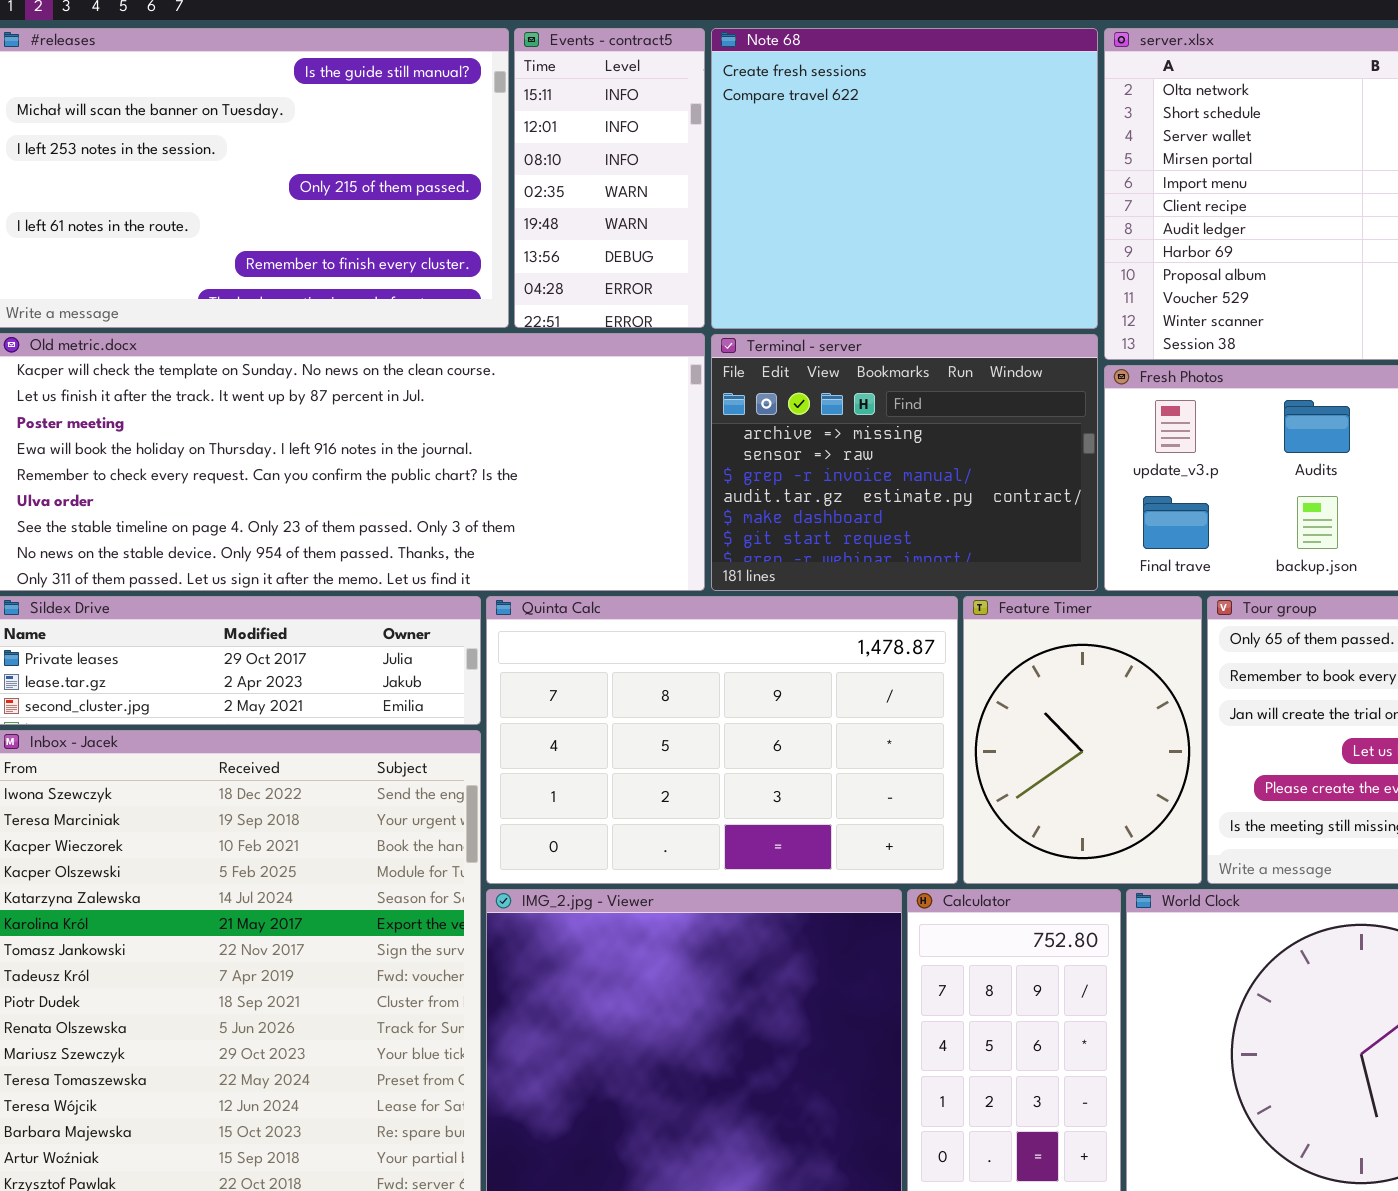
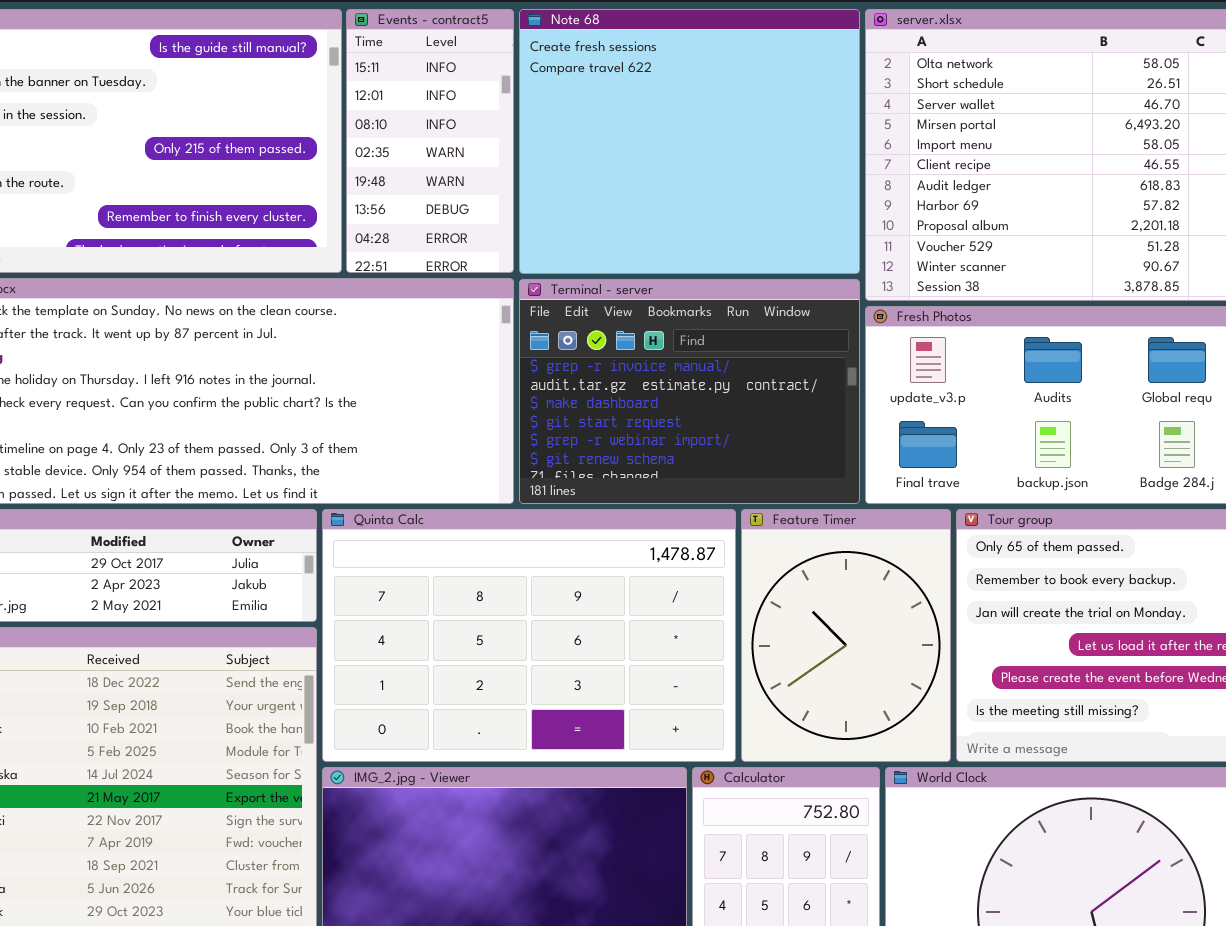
Terminal - server: [711,334,1098,591] -> [519,279,860,504], scrolled down 2 rows

